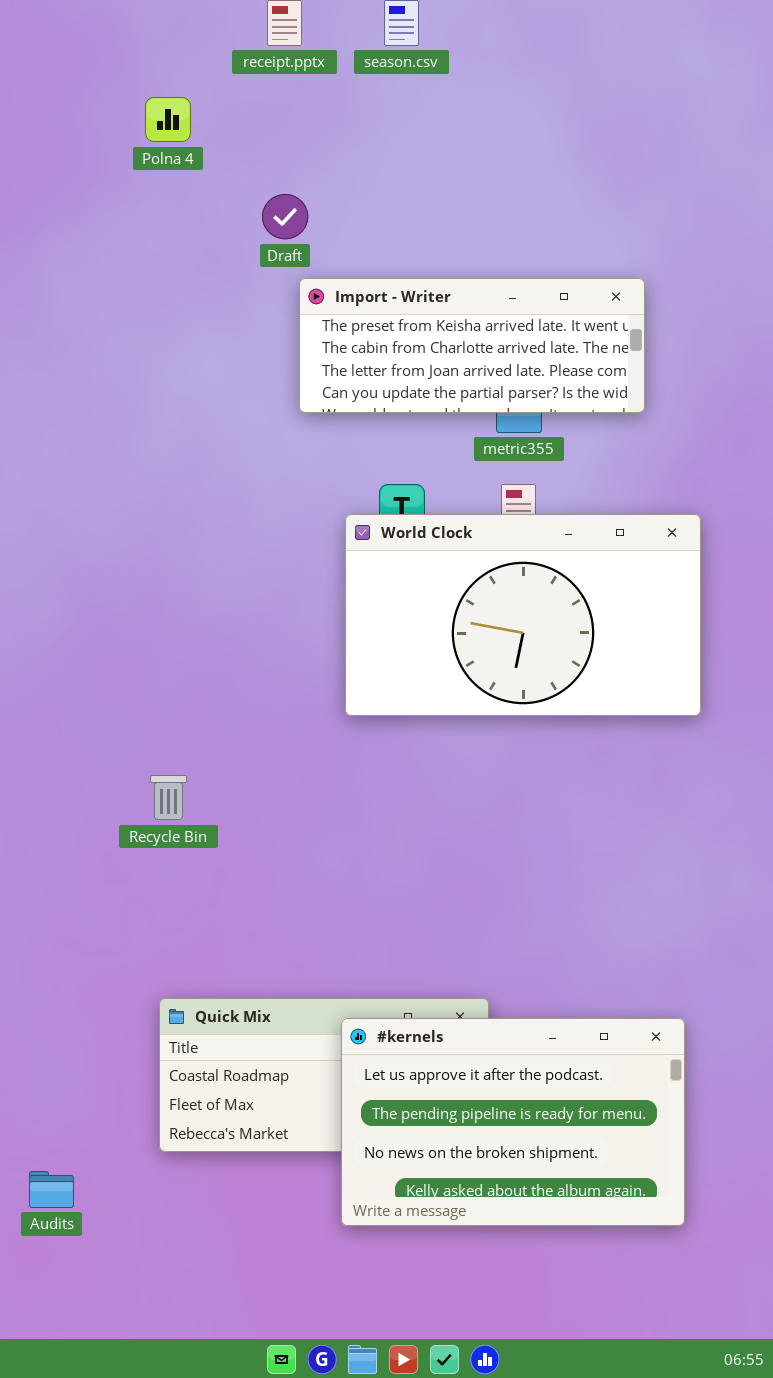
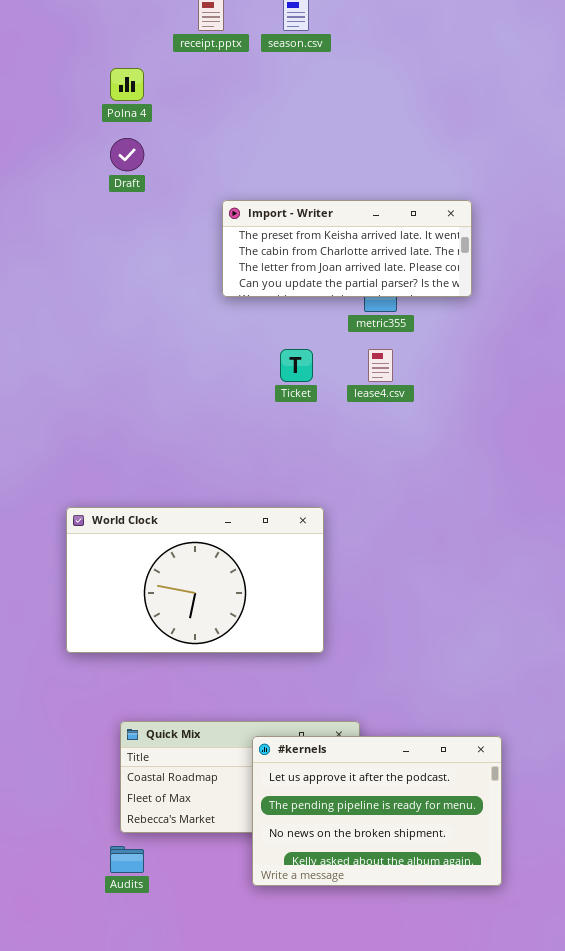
Draft: [262,194,308,239] -> [110,138,144,171], moved
World Clock: [345,514,701,716] -> [66,507,324,653], moved
Audits: [29,1171,74,1208] -> [110,846,144,873], moved

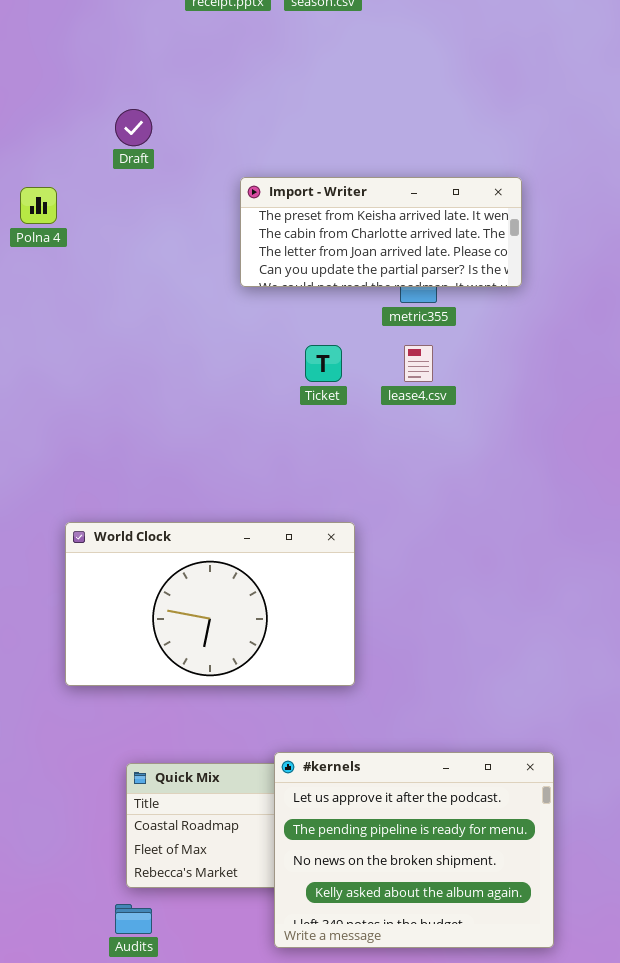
Polna 4: [110,68,144,101] -> [20,187,57,224], moved
#kernels: [252,736,502,886] -> [274,752,554,948], resized

